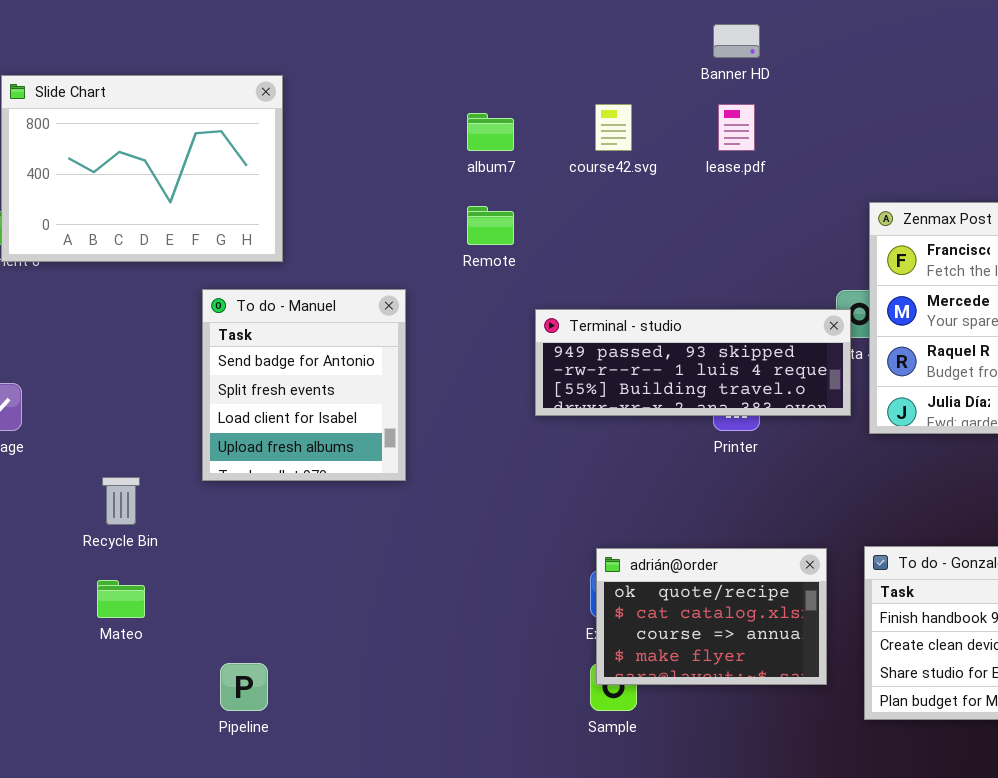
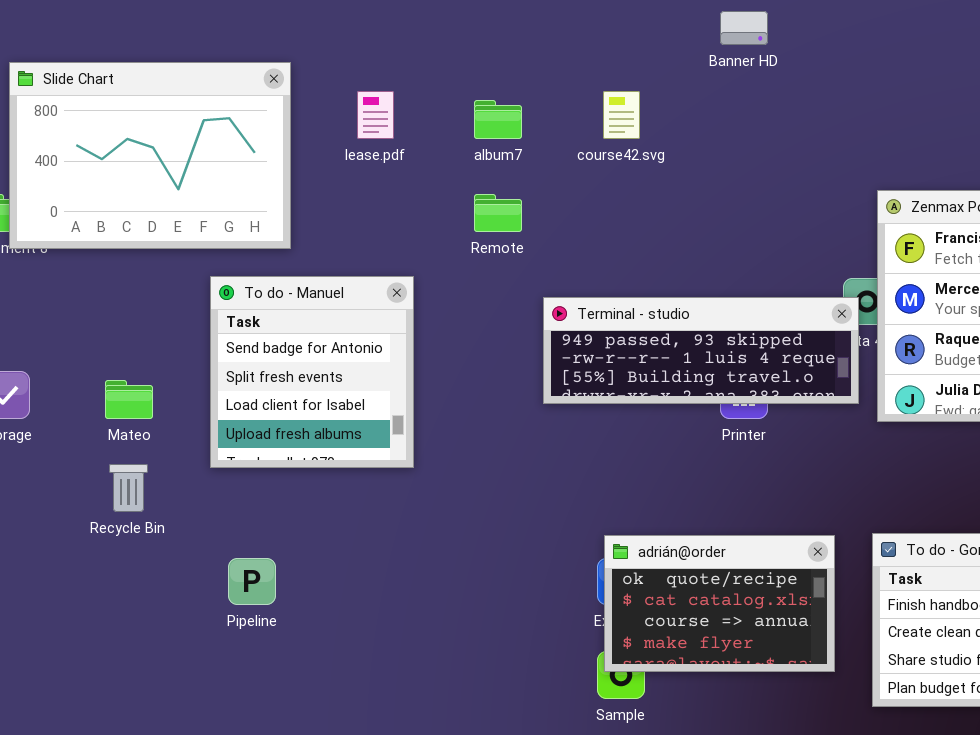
lease.pdf: [718,104,755,151] -> [357,91,394,139], moved
Mateo: [97,580,145,618] -> [105,380,153,419], moved
Pipeline: [220,663,268,711] -> [228,558,276,605], moved

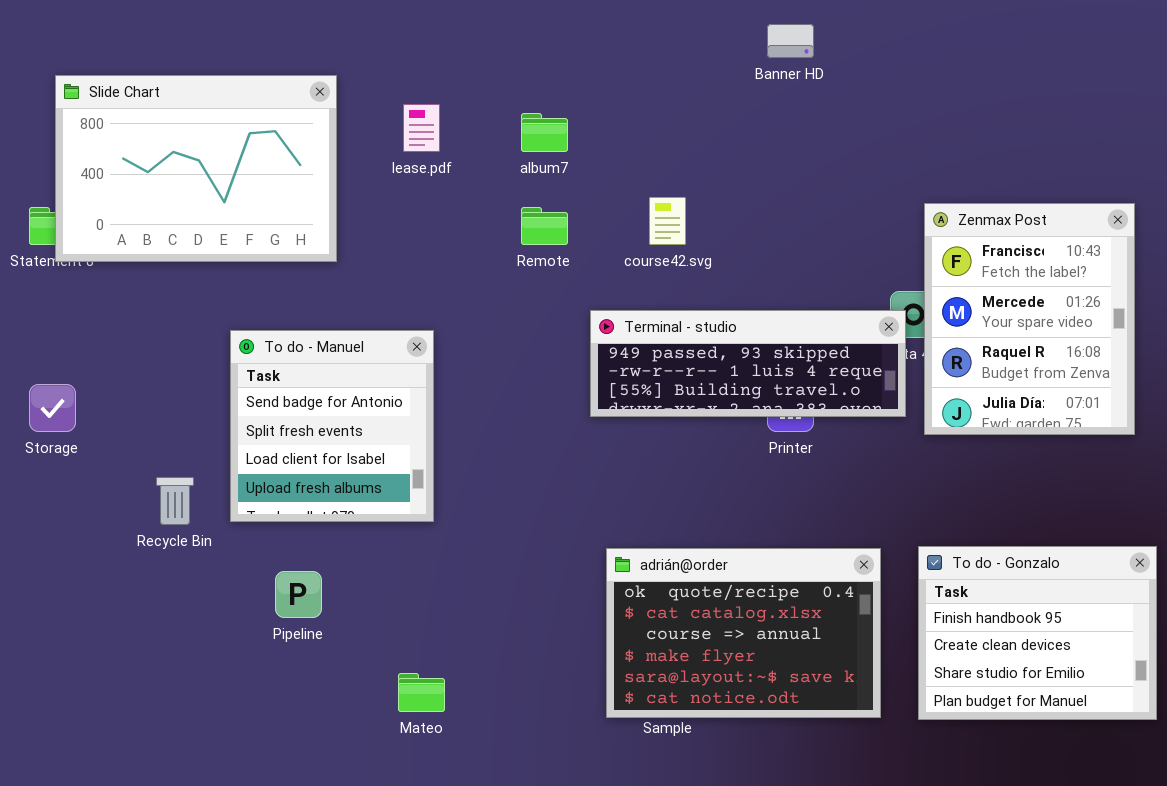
course42.svg: [603,91,640,139] -> [649,197,686,245], moved
To do - Manuel: [210,276,414,468] -> [230,330,434,522], moved
Mateo: [105,380,153,419] -> [398,673,445,712], moved
adrián@order: [604,535,835,672] -> [606,548,881,718], resized

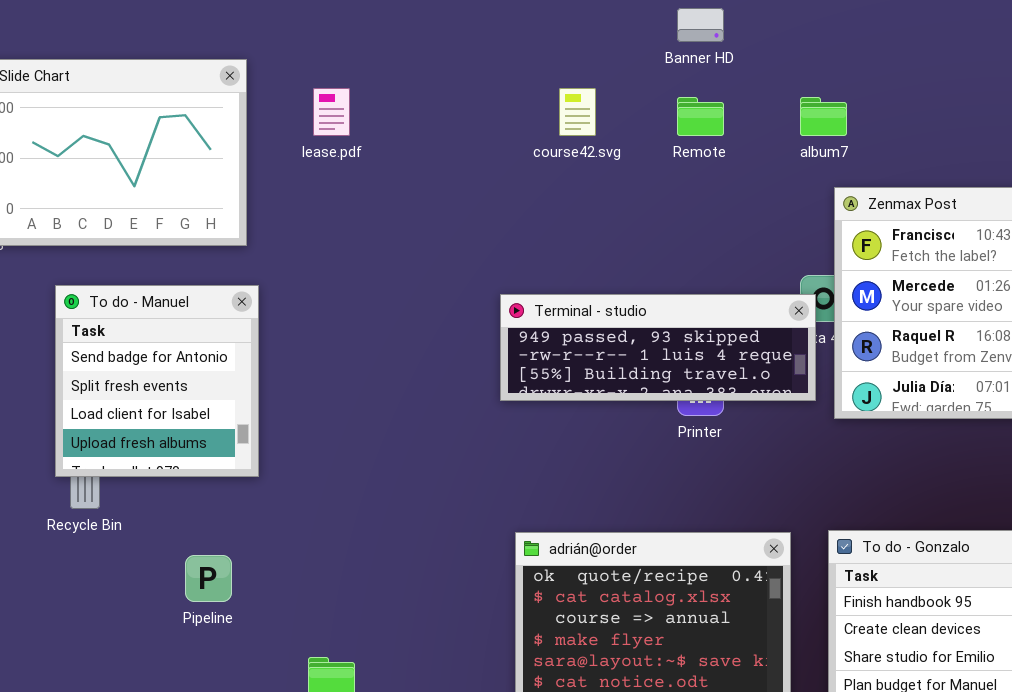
album7: [521,113,568,152] -> [800,97,847,136], moved
course42.svg: [649,197,686,245] -> [559,88,596,136], moved
Remote: [521,207,568,245] -> [677,97,724,136], moved
To do - Manuel: [230,330,434,522] -> [55,285,259,477], moved

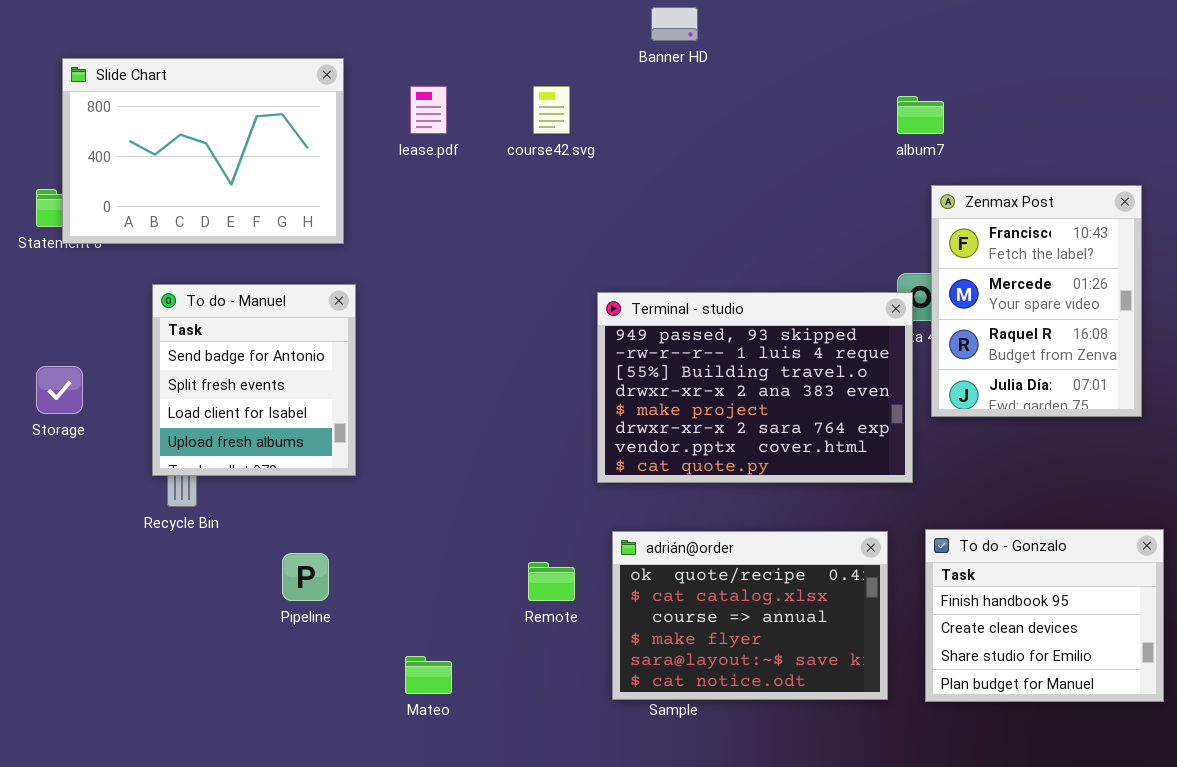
Banner HD: [677,8,724,42] -> [651,7,698,41], moved
course42.svg: [559,88,596,136] -> [533,86,570,134], moved
Remote: [677,97,724,136] -> [528,562,575,601], moved
Terminal - studio: [500,294,816,401] -> [597,292,913,483], resized

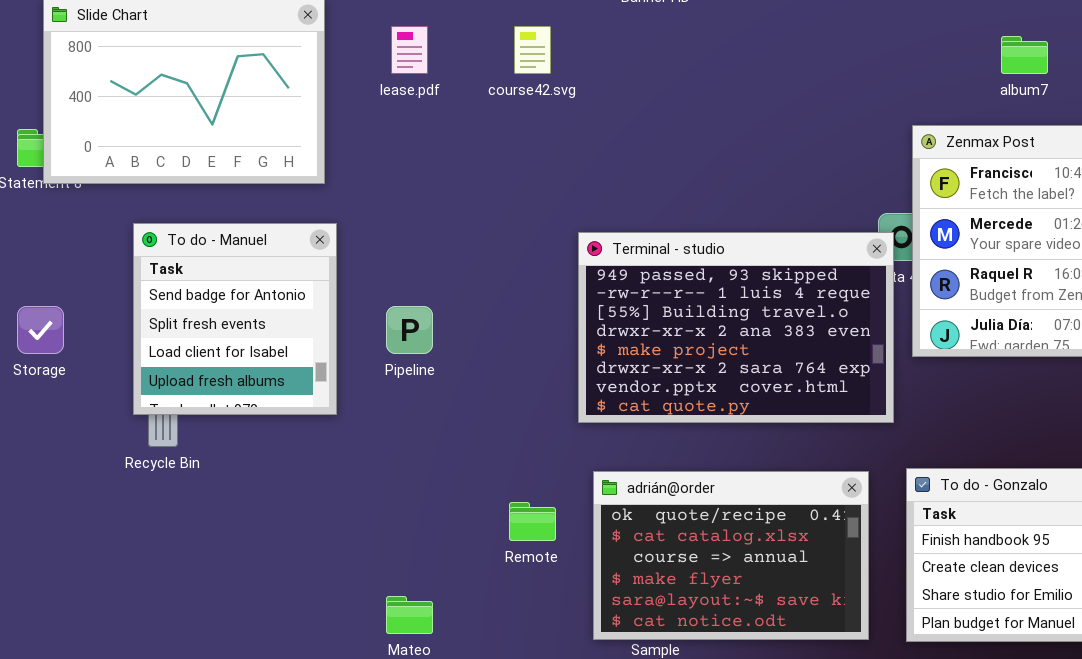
album7: [897,96,944,134] -> [1001,36,1048,74], moved
Pipeline: [282,553,329,601] -> [386,306,433,354], moved

